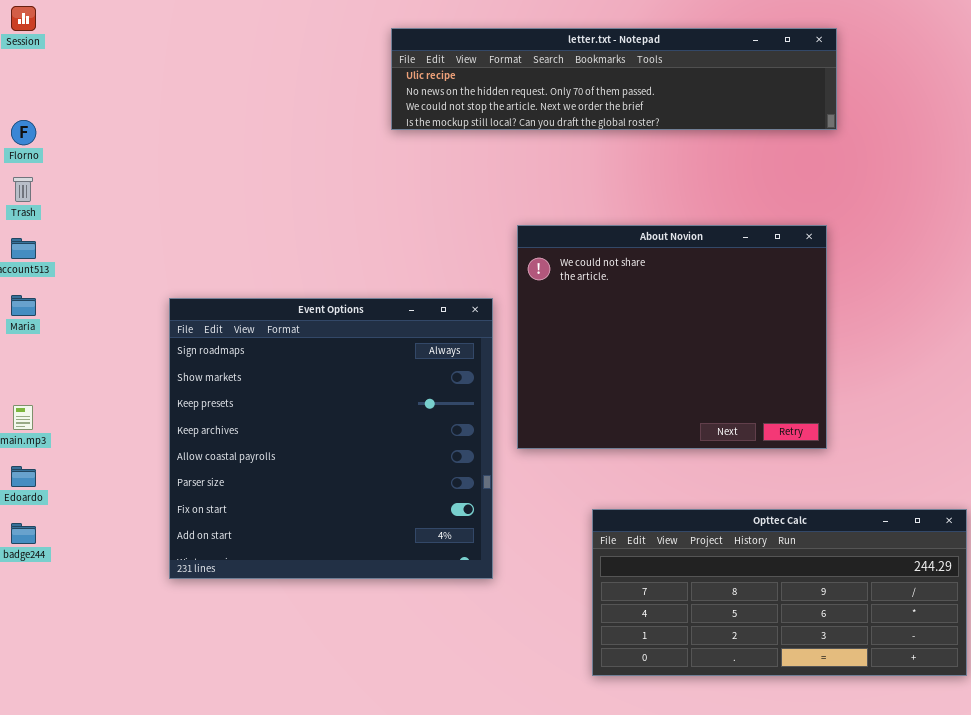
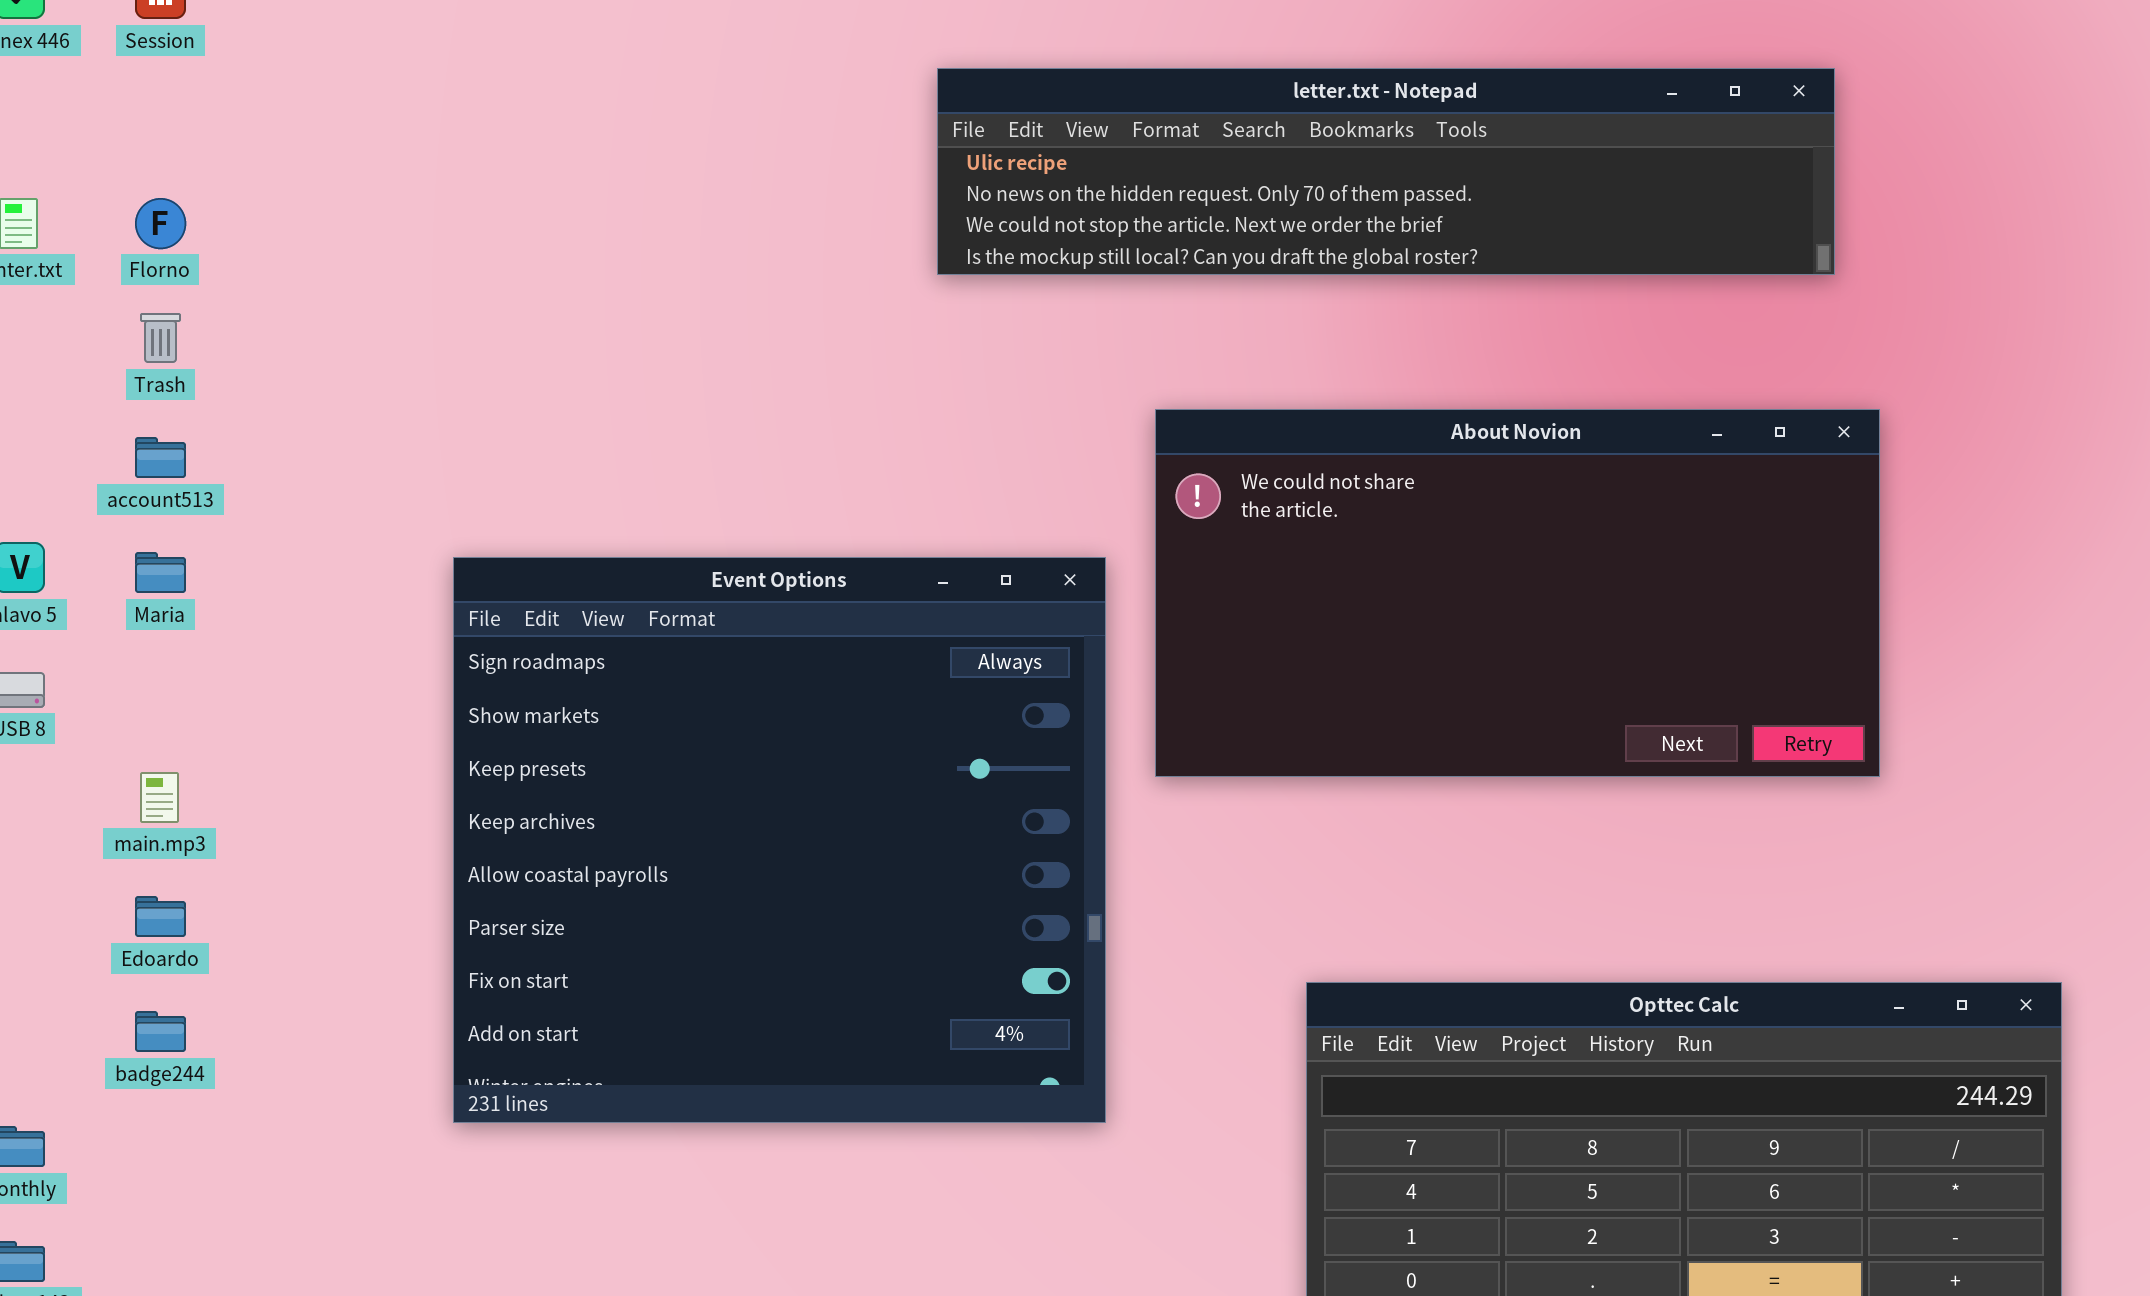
letter.txt - Notepad: [391,28,837,130] -> [937,68,1835,275], moved
About Novion: [517,225,827,449] -> [1155,409,1880,777], resized

